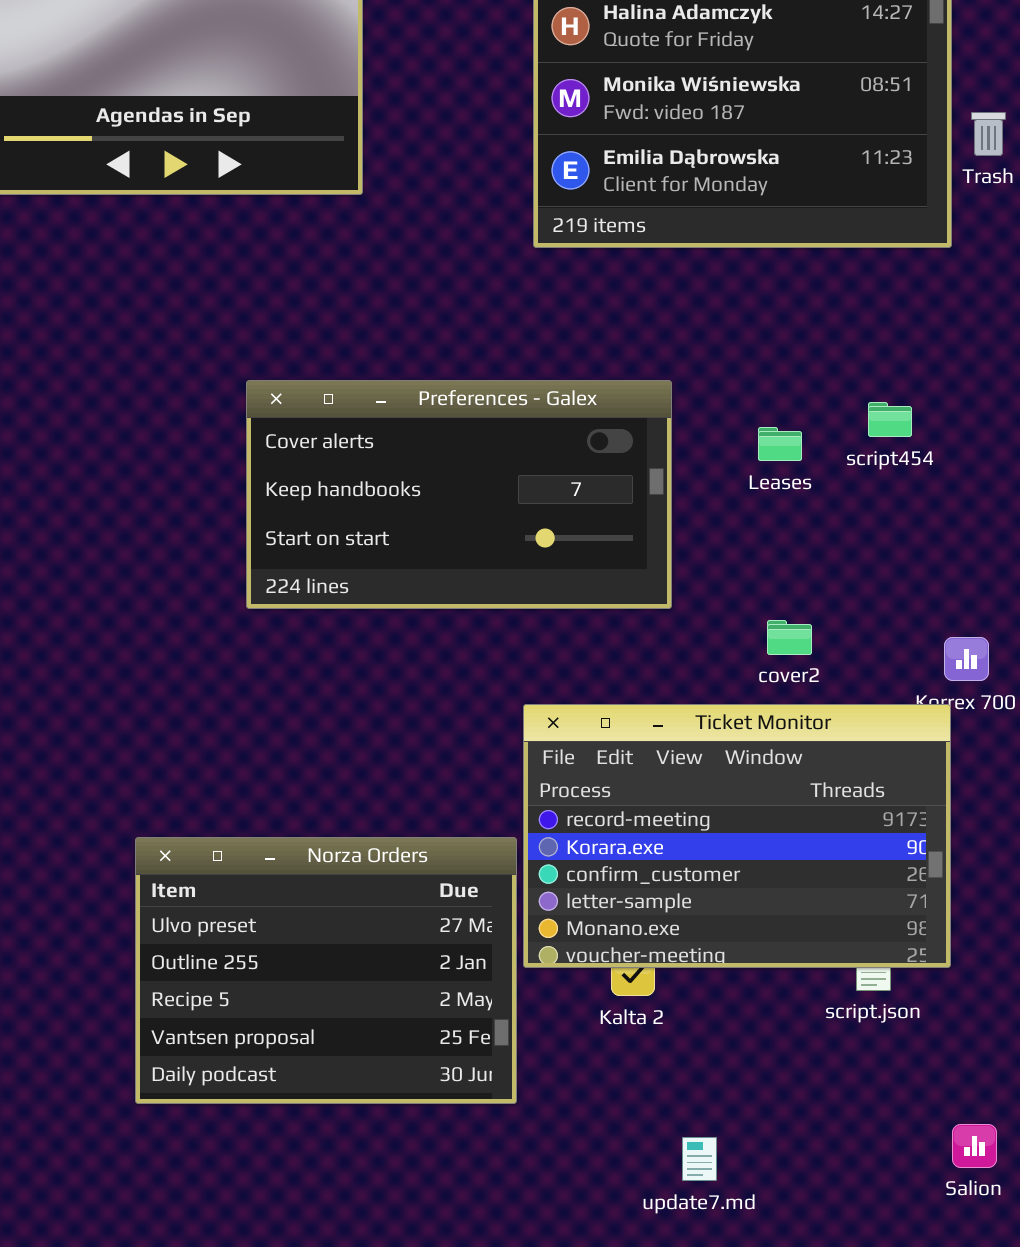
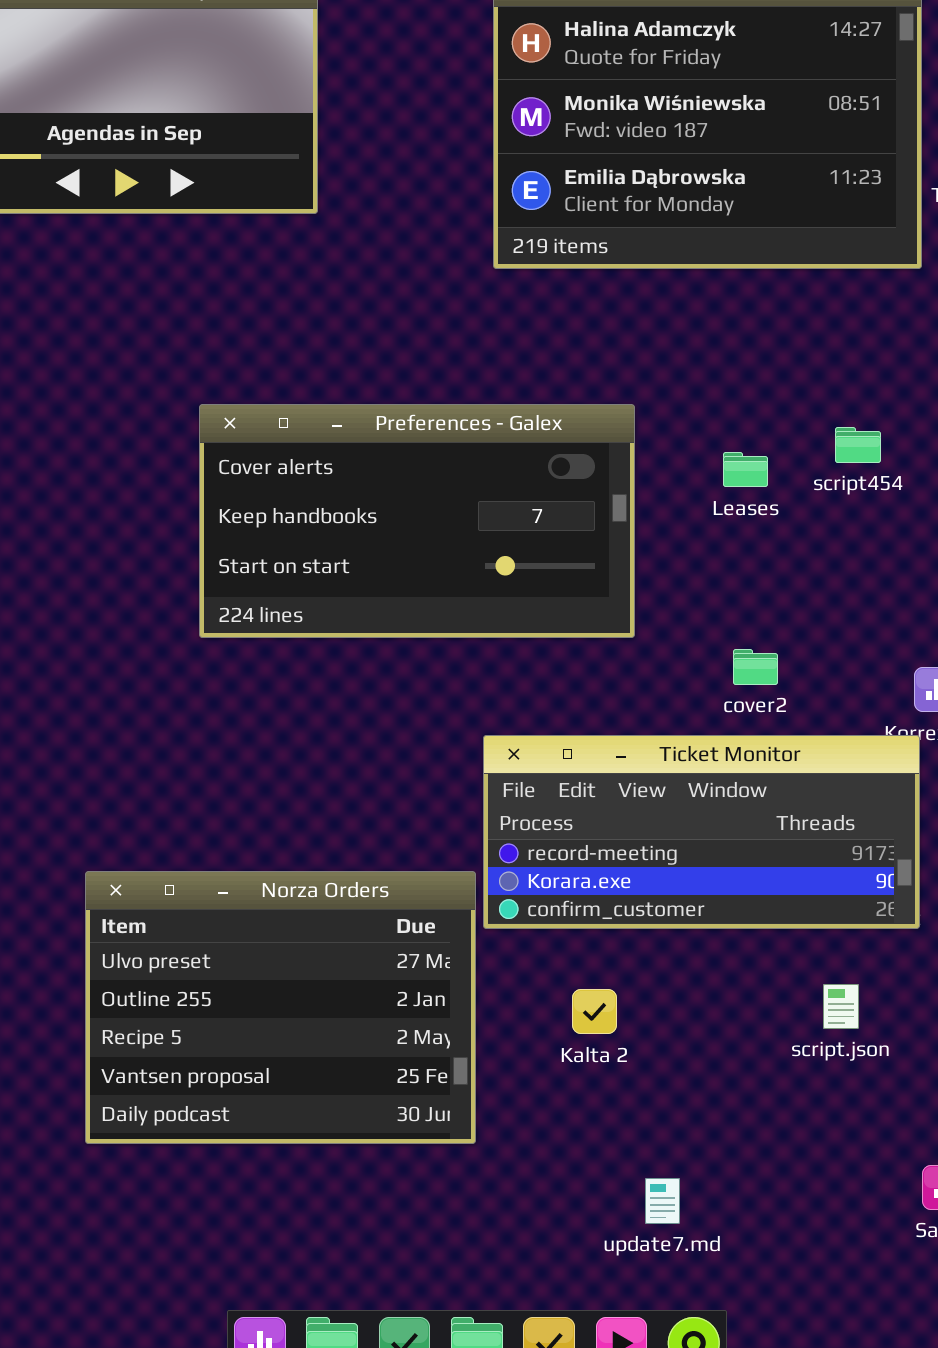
Ticket Monitor: [523,704,951,968] -> [483,735,920,929], resized

